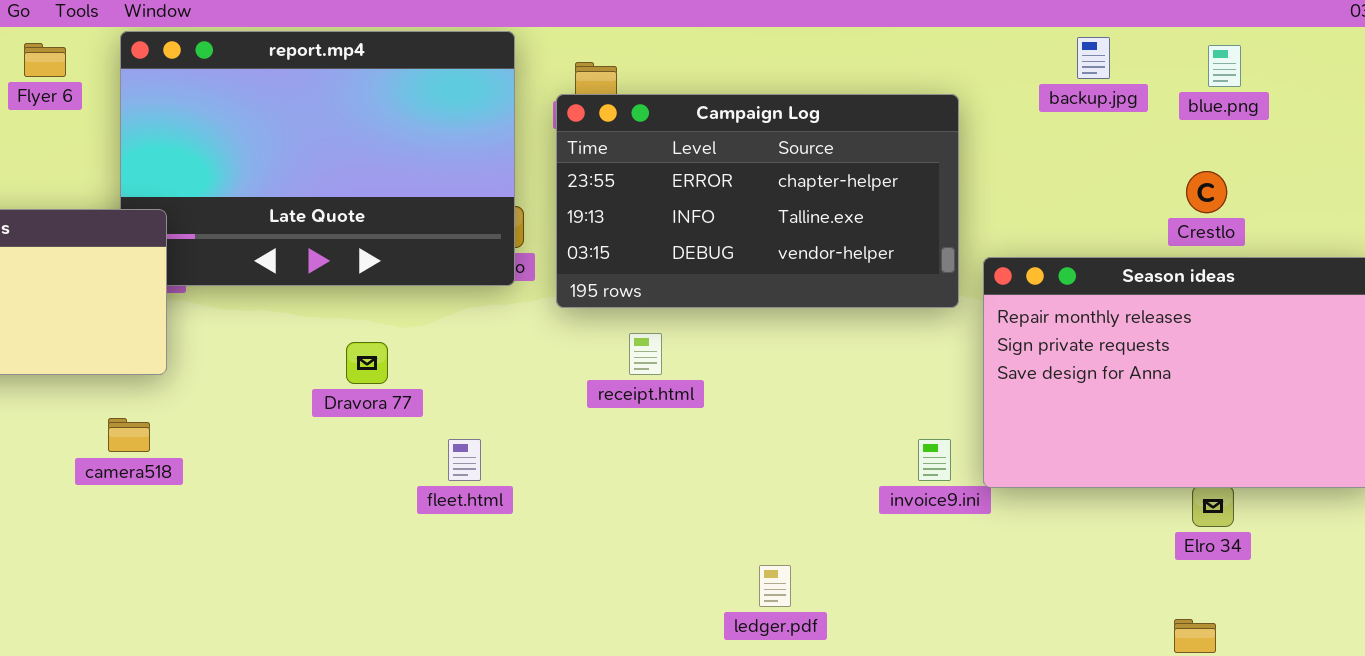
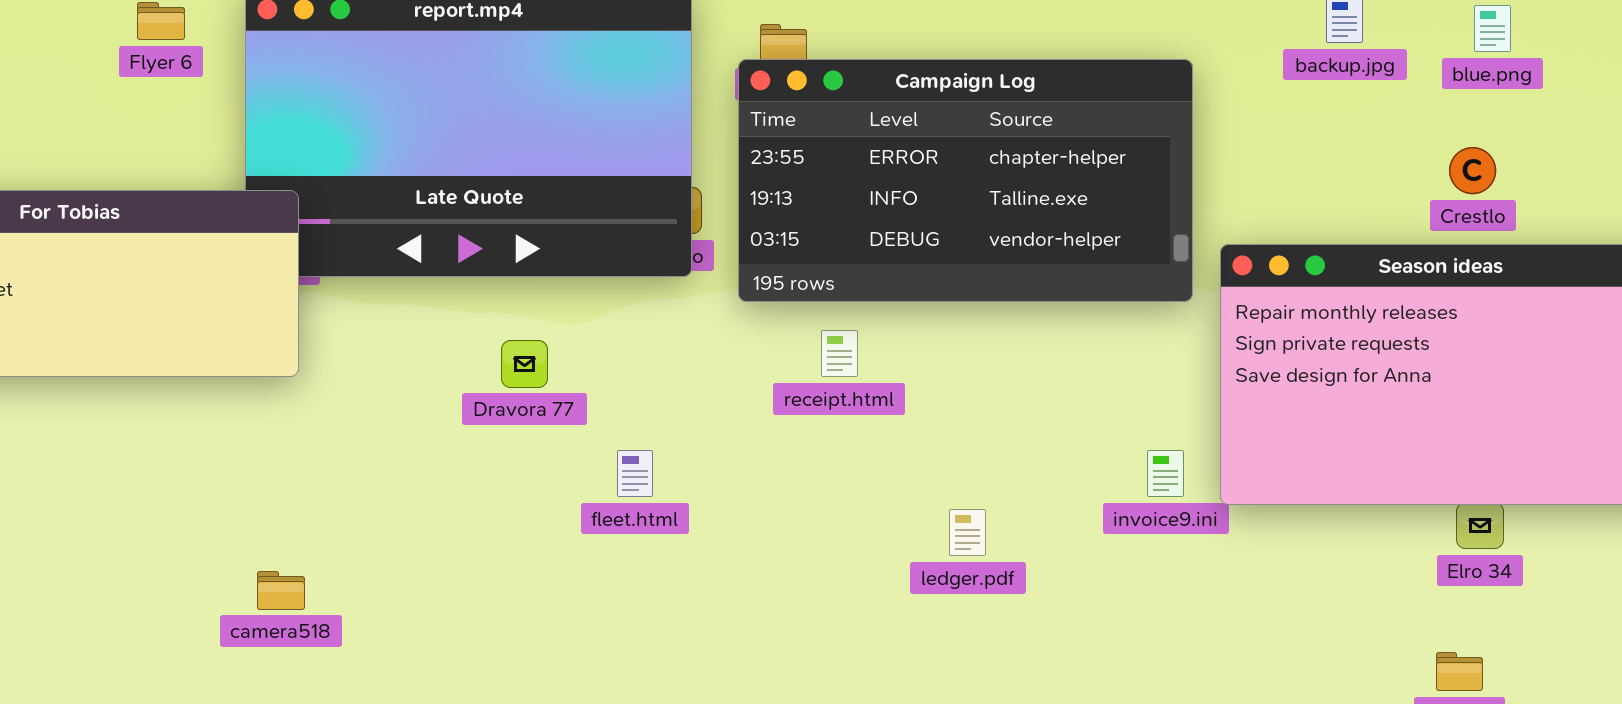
camera518: [108,418,150,452] -> [257,571,305,610], moved
ledger.pdf: [759,565,791,607] -> [949,509,986,556], moved

